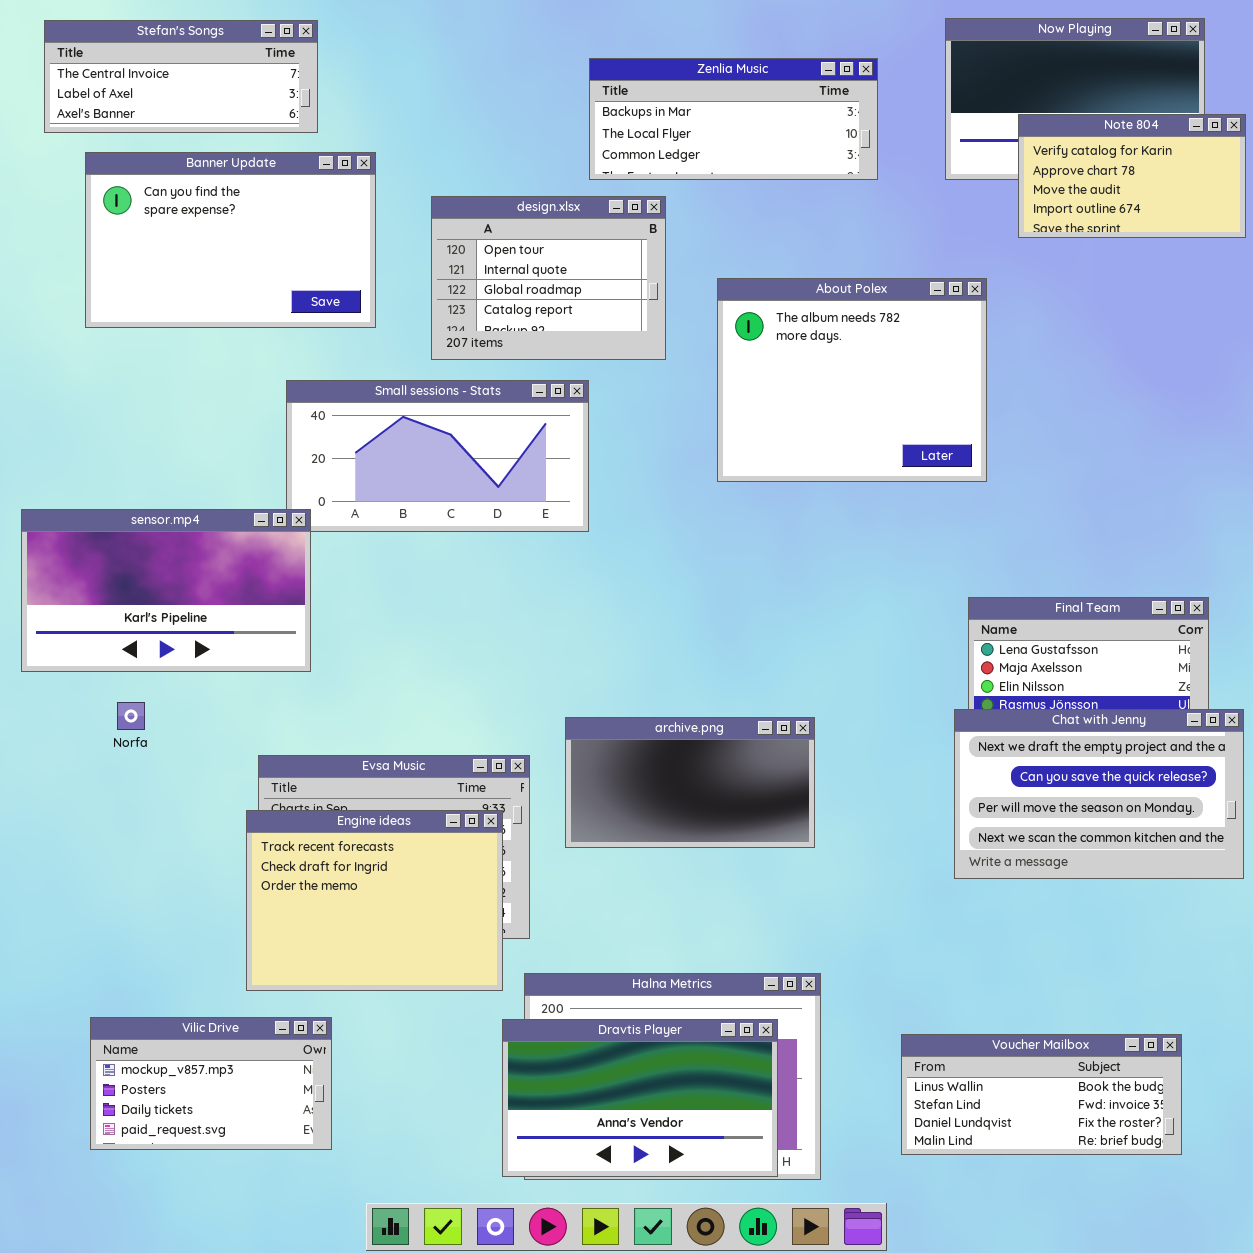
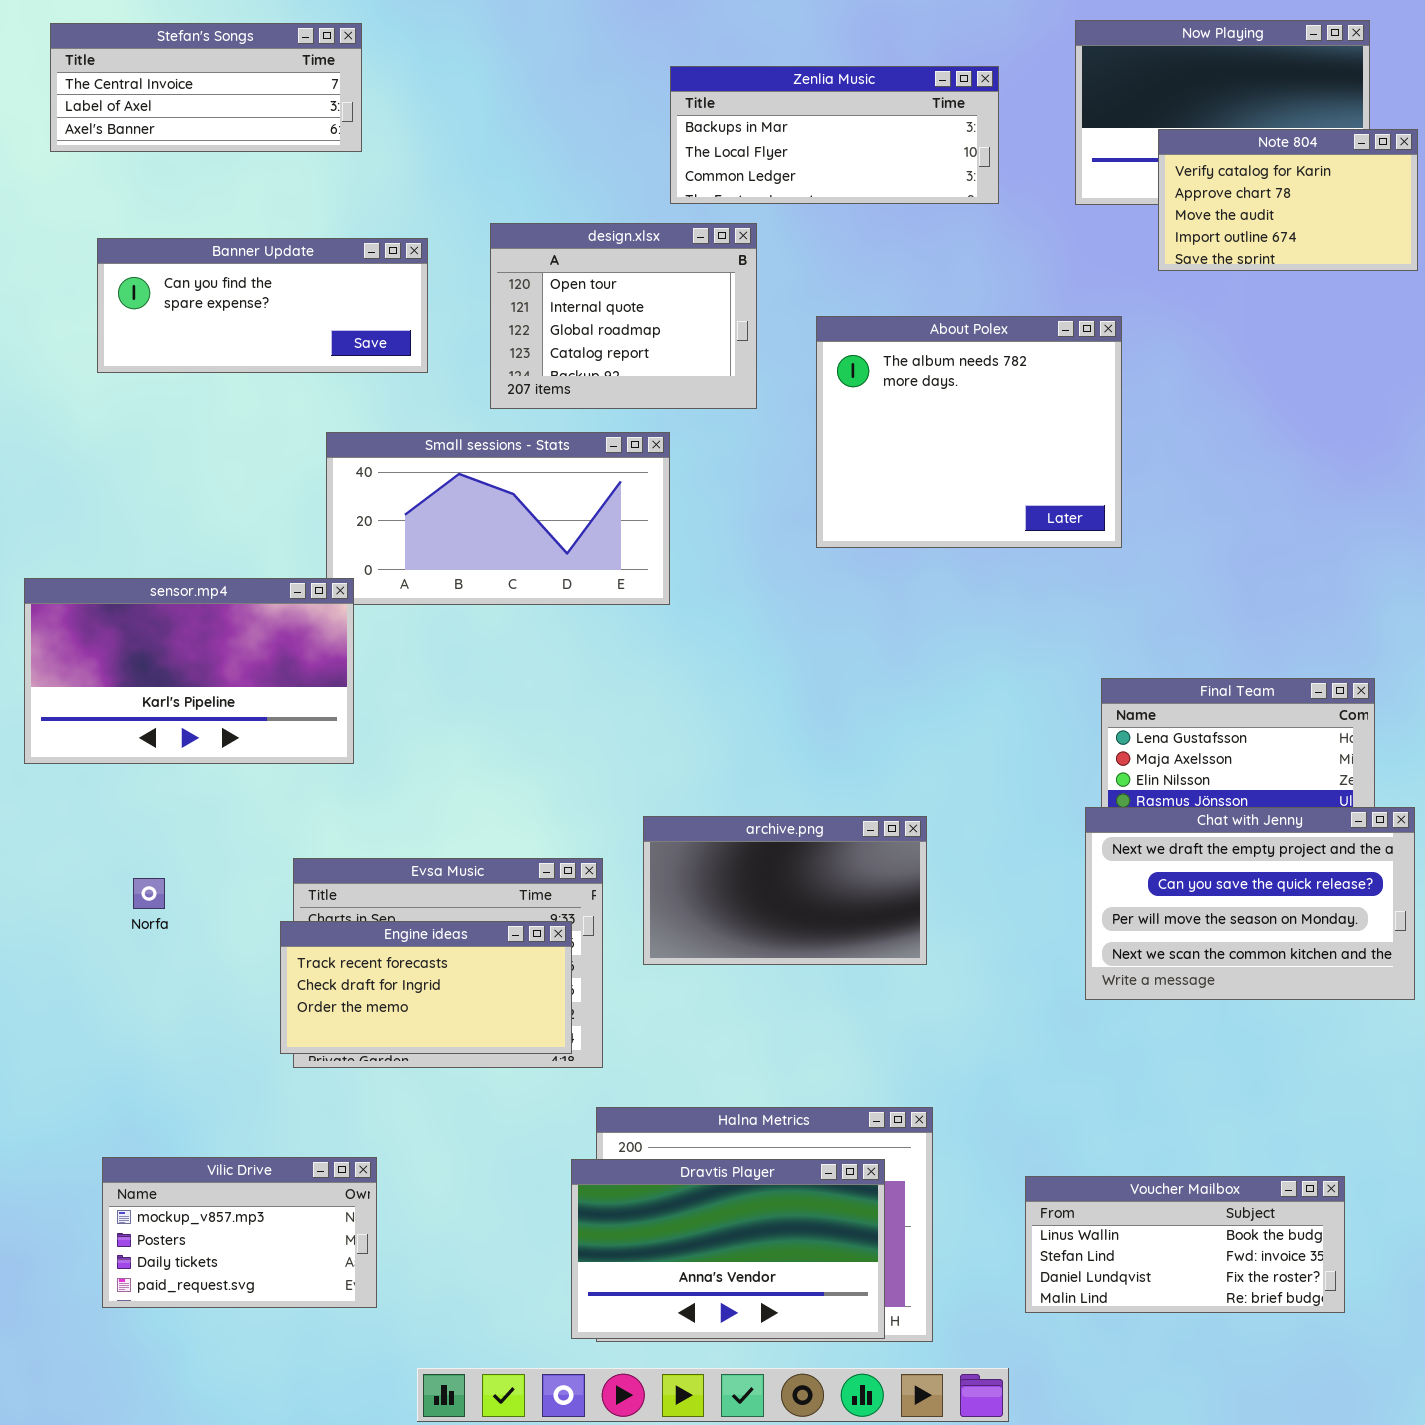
Banner Update: [85,152,376,328] -> [97,238,428,373], resized
Norfa: [117,702,145,730] -> [133,878,165,909], moved
Engine ideas: [246,810,503,991] -> [280,921,572,1054], resized

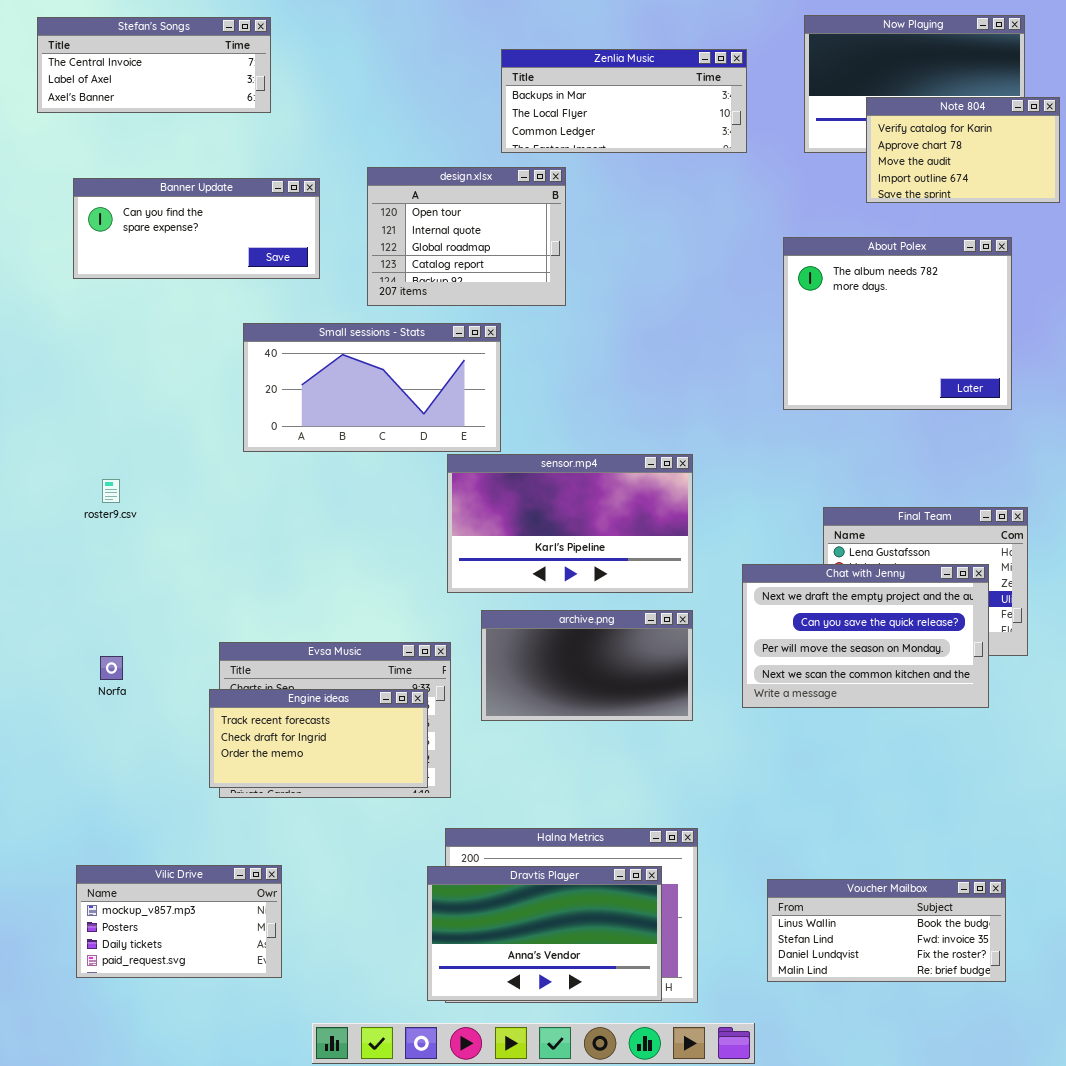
About Polex: [816,316,1122,548] -> [783,237,1012,410], moved
sensor.mp4: [24,578,354,764] -> [447,454,693,593], moved
Chat with Jenny: [1085,807,1415,1000] -> [742,564,989,708], moved

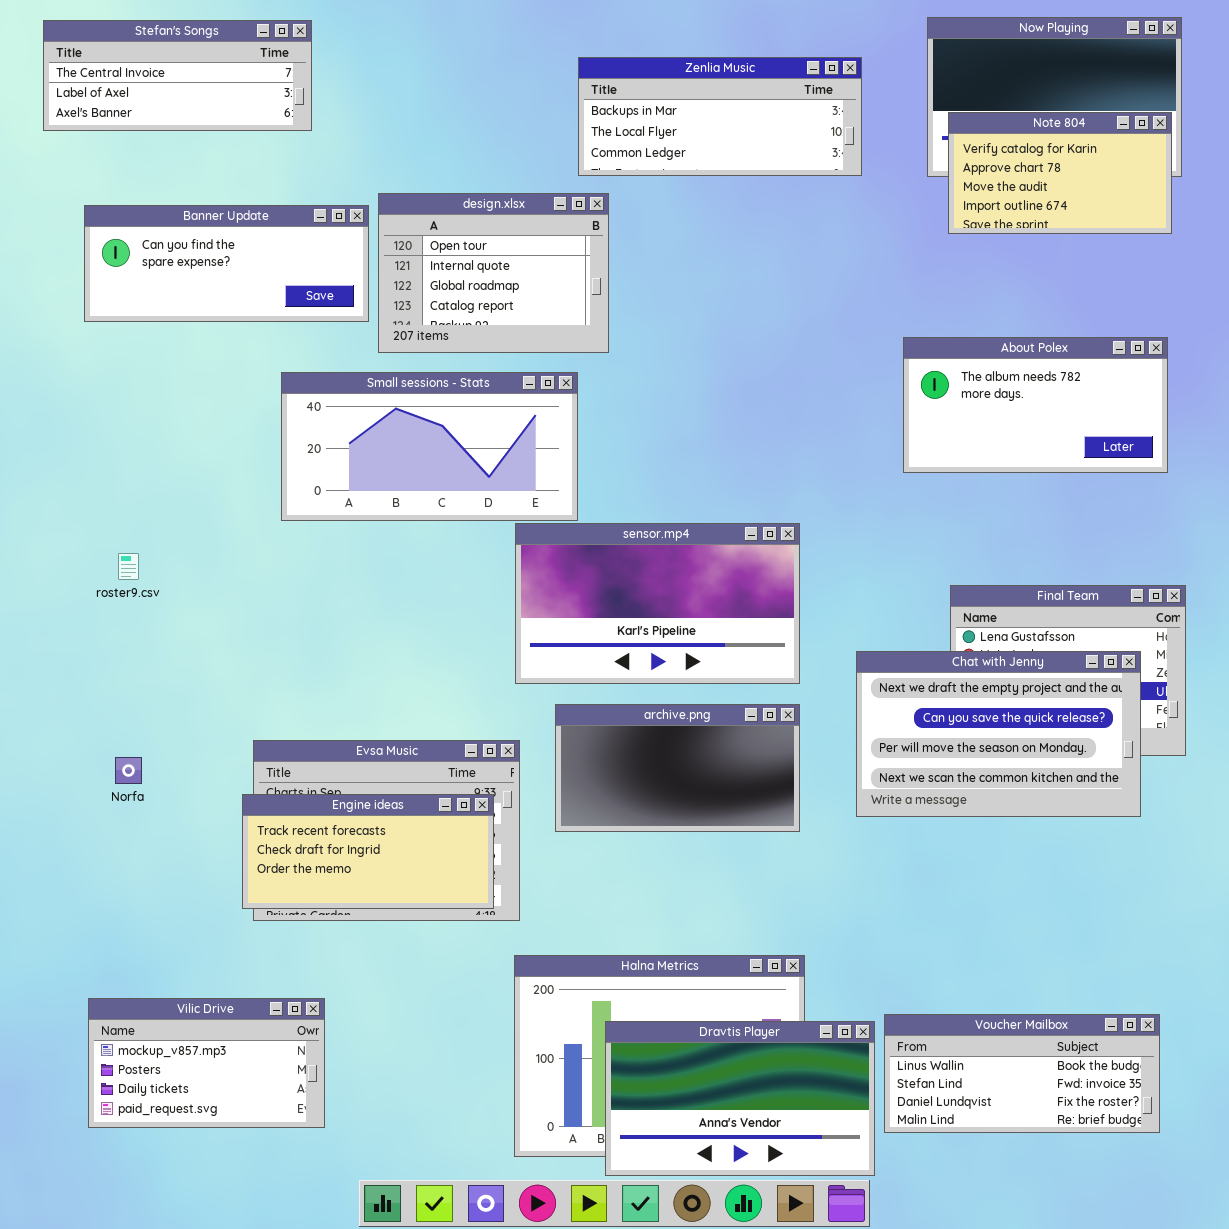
Note 804: [866,97,1060,203] -> [948,112,1172,234], moved
design.xlsx: [367,167,566,306] -> [378,193,609,353], moved
About Polex: [783,237,1012,410] -> [903,337,1168,473], resized
Dravtis Player: [427,866,662,1001] -> [605,1021,875,1176], moved

